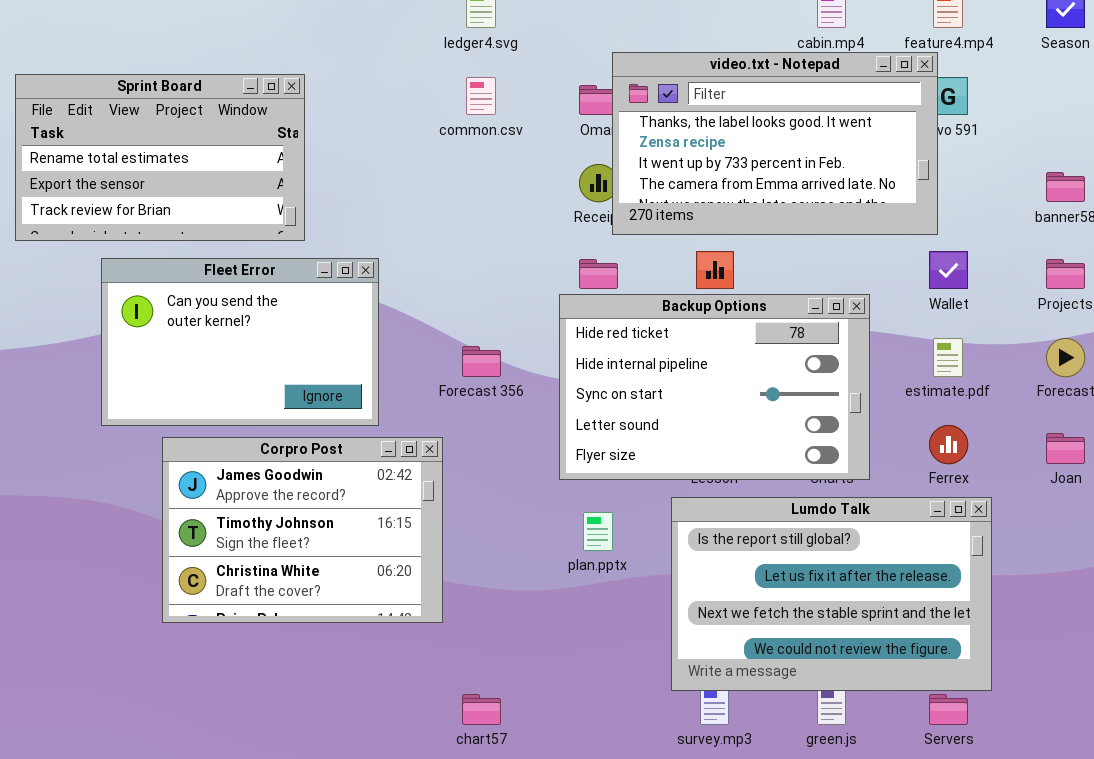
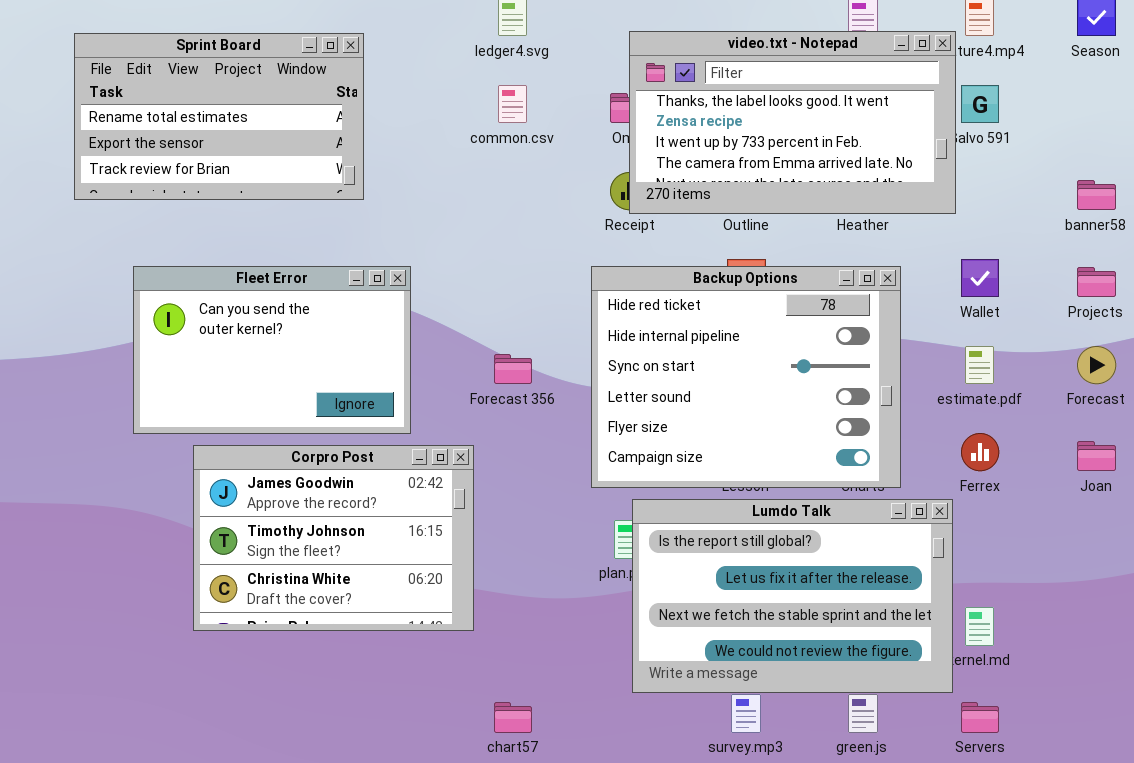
video.txt - Notepad: [612,52,938,235] -> [629,31,956,214], moved
Sprint Board: [15,74,305,241] -> [74,33,364,200], moved
Backup Options: [559,294,870,480] -> [591,266,901,488], resized
Lumdo Talk: [671,497,992,691] -> [632,499,953,693], moved

